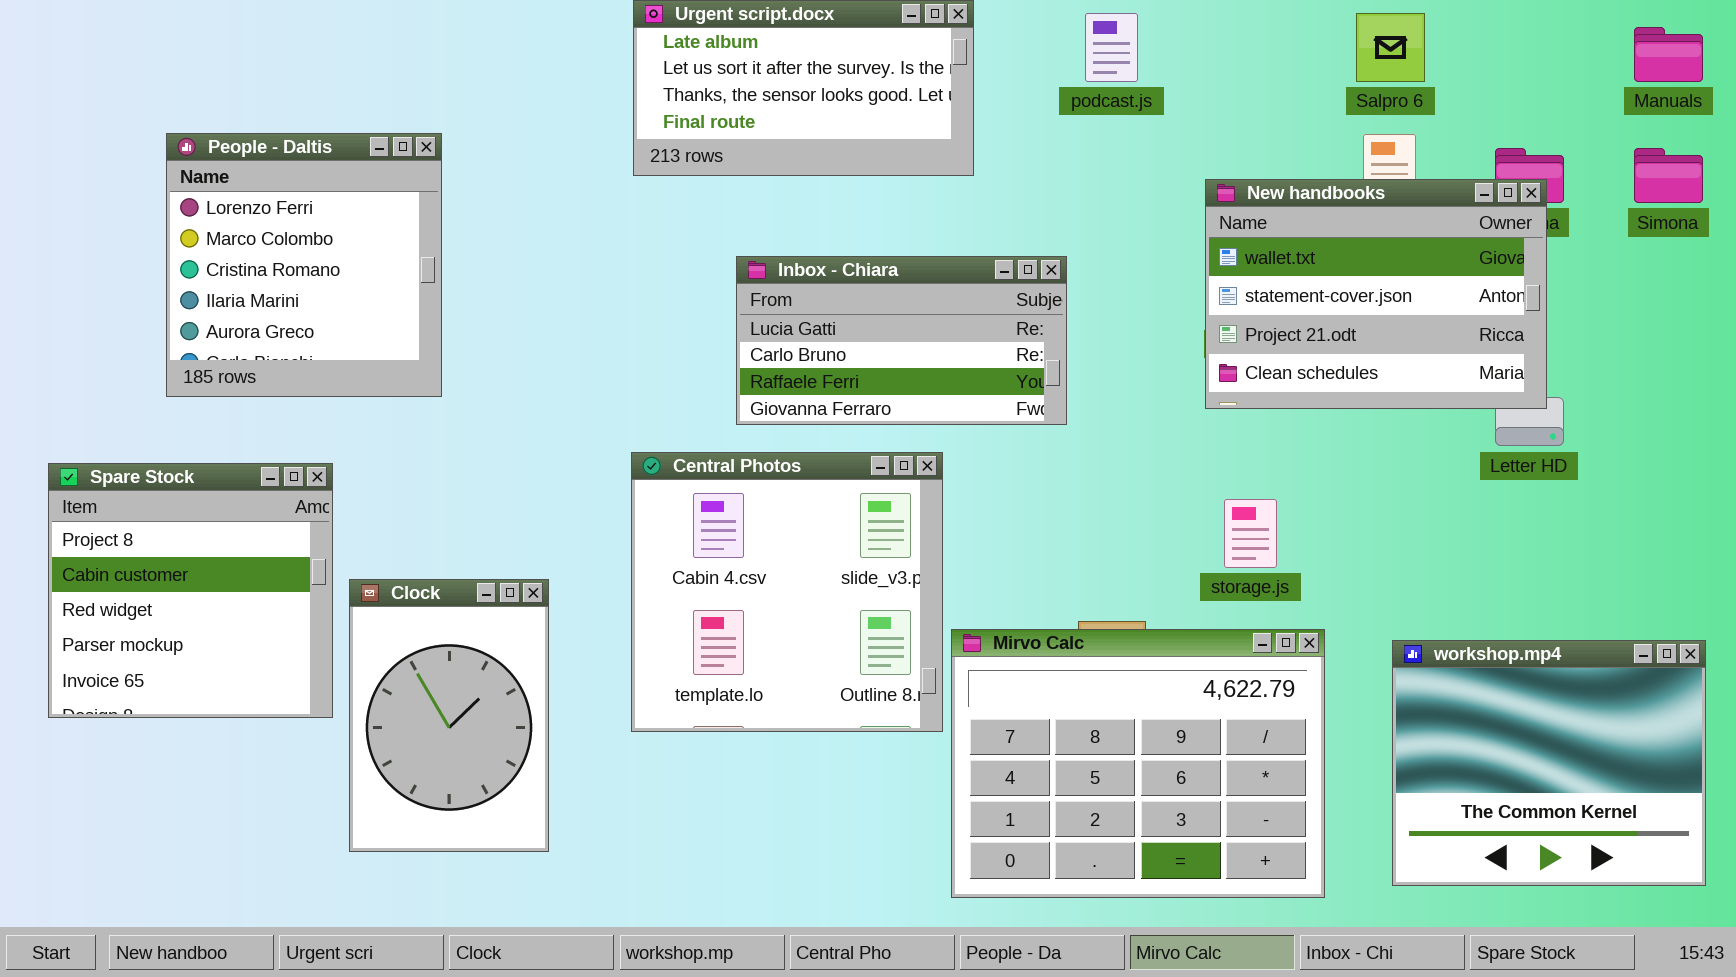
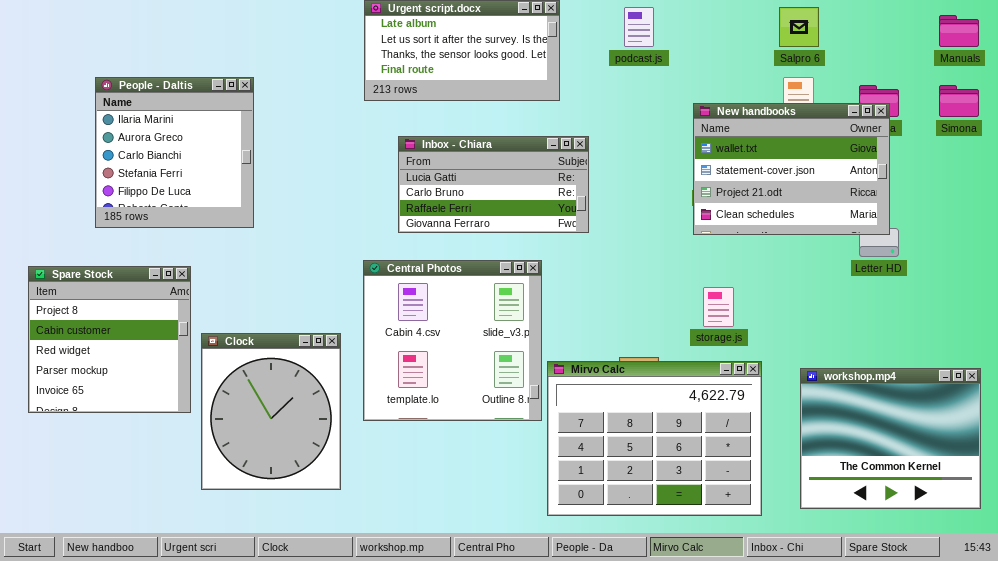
People - Daltis: [166,133,442,397] -> [95,77,254,228], scrolled down 3 rows
Inbox - Chiara: [736,256,1067,425] -> [398,136,589,233], moved
Clock: [349,579,549,852] -> [201,333,341,490], resized

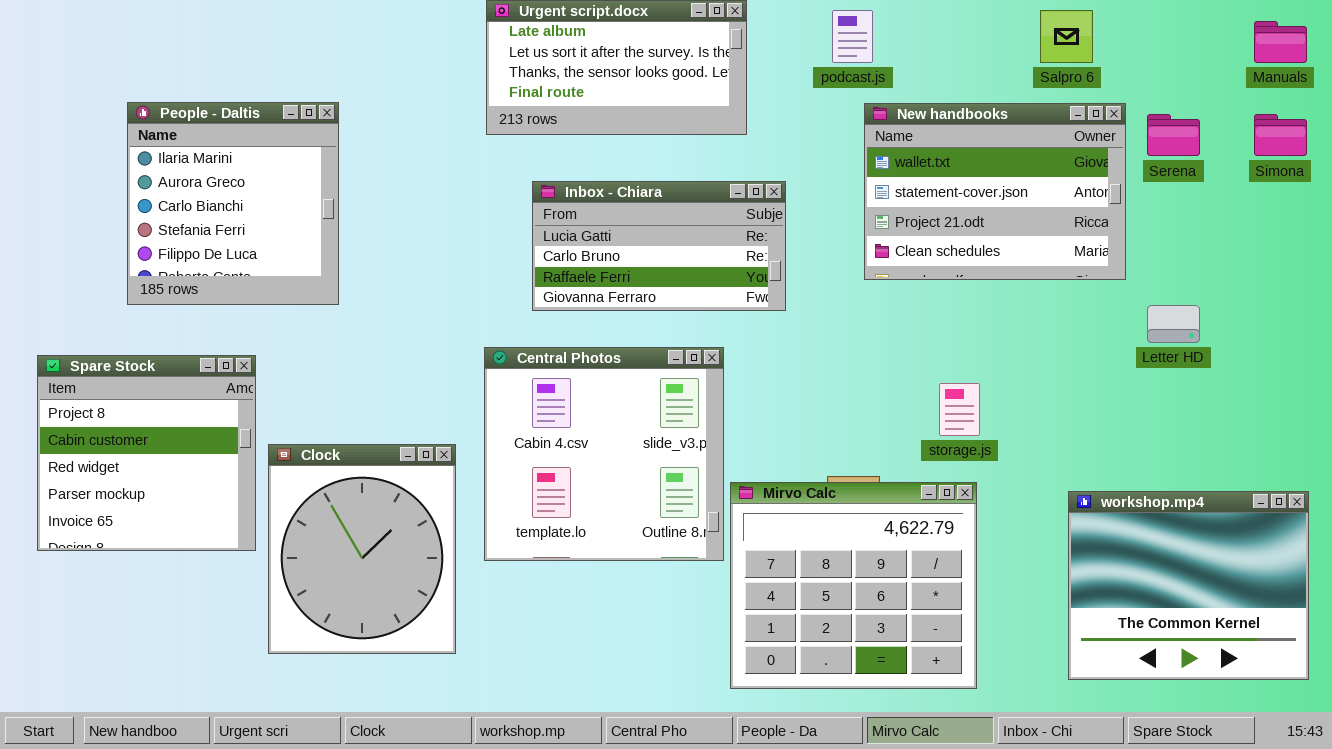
New handbooks: [693,103,890,235] -> [864,103,1126,280], moved
Mirvo Calc: [547,361,762,516] -> [730,482,977,689], resized

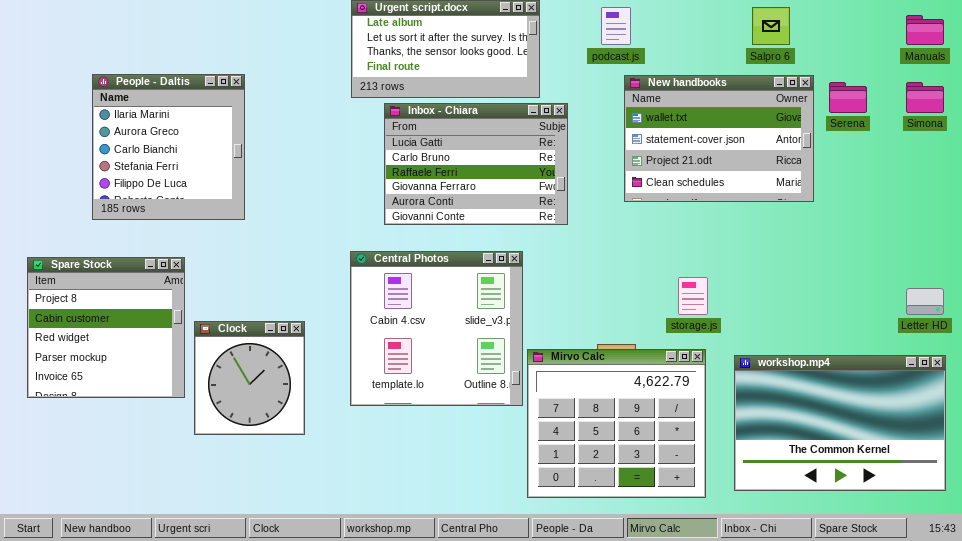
Inbox - Chiara: [532,181,786,311] -> [384,103,568,225], resized
Letter HD: [1147,305,1200,343] -> [906,288,944,315], moved
Clock: [268,444,456,654] -> [194,321,305,435], resized
workshop.mp4: [1068,491,1309,680] -> [734,355,946,491], resized

